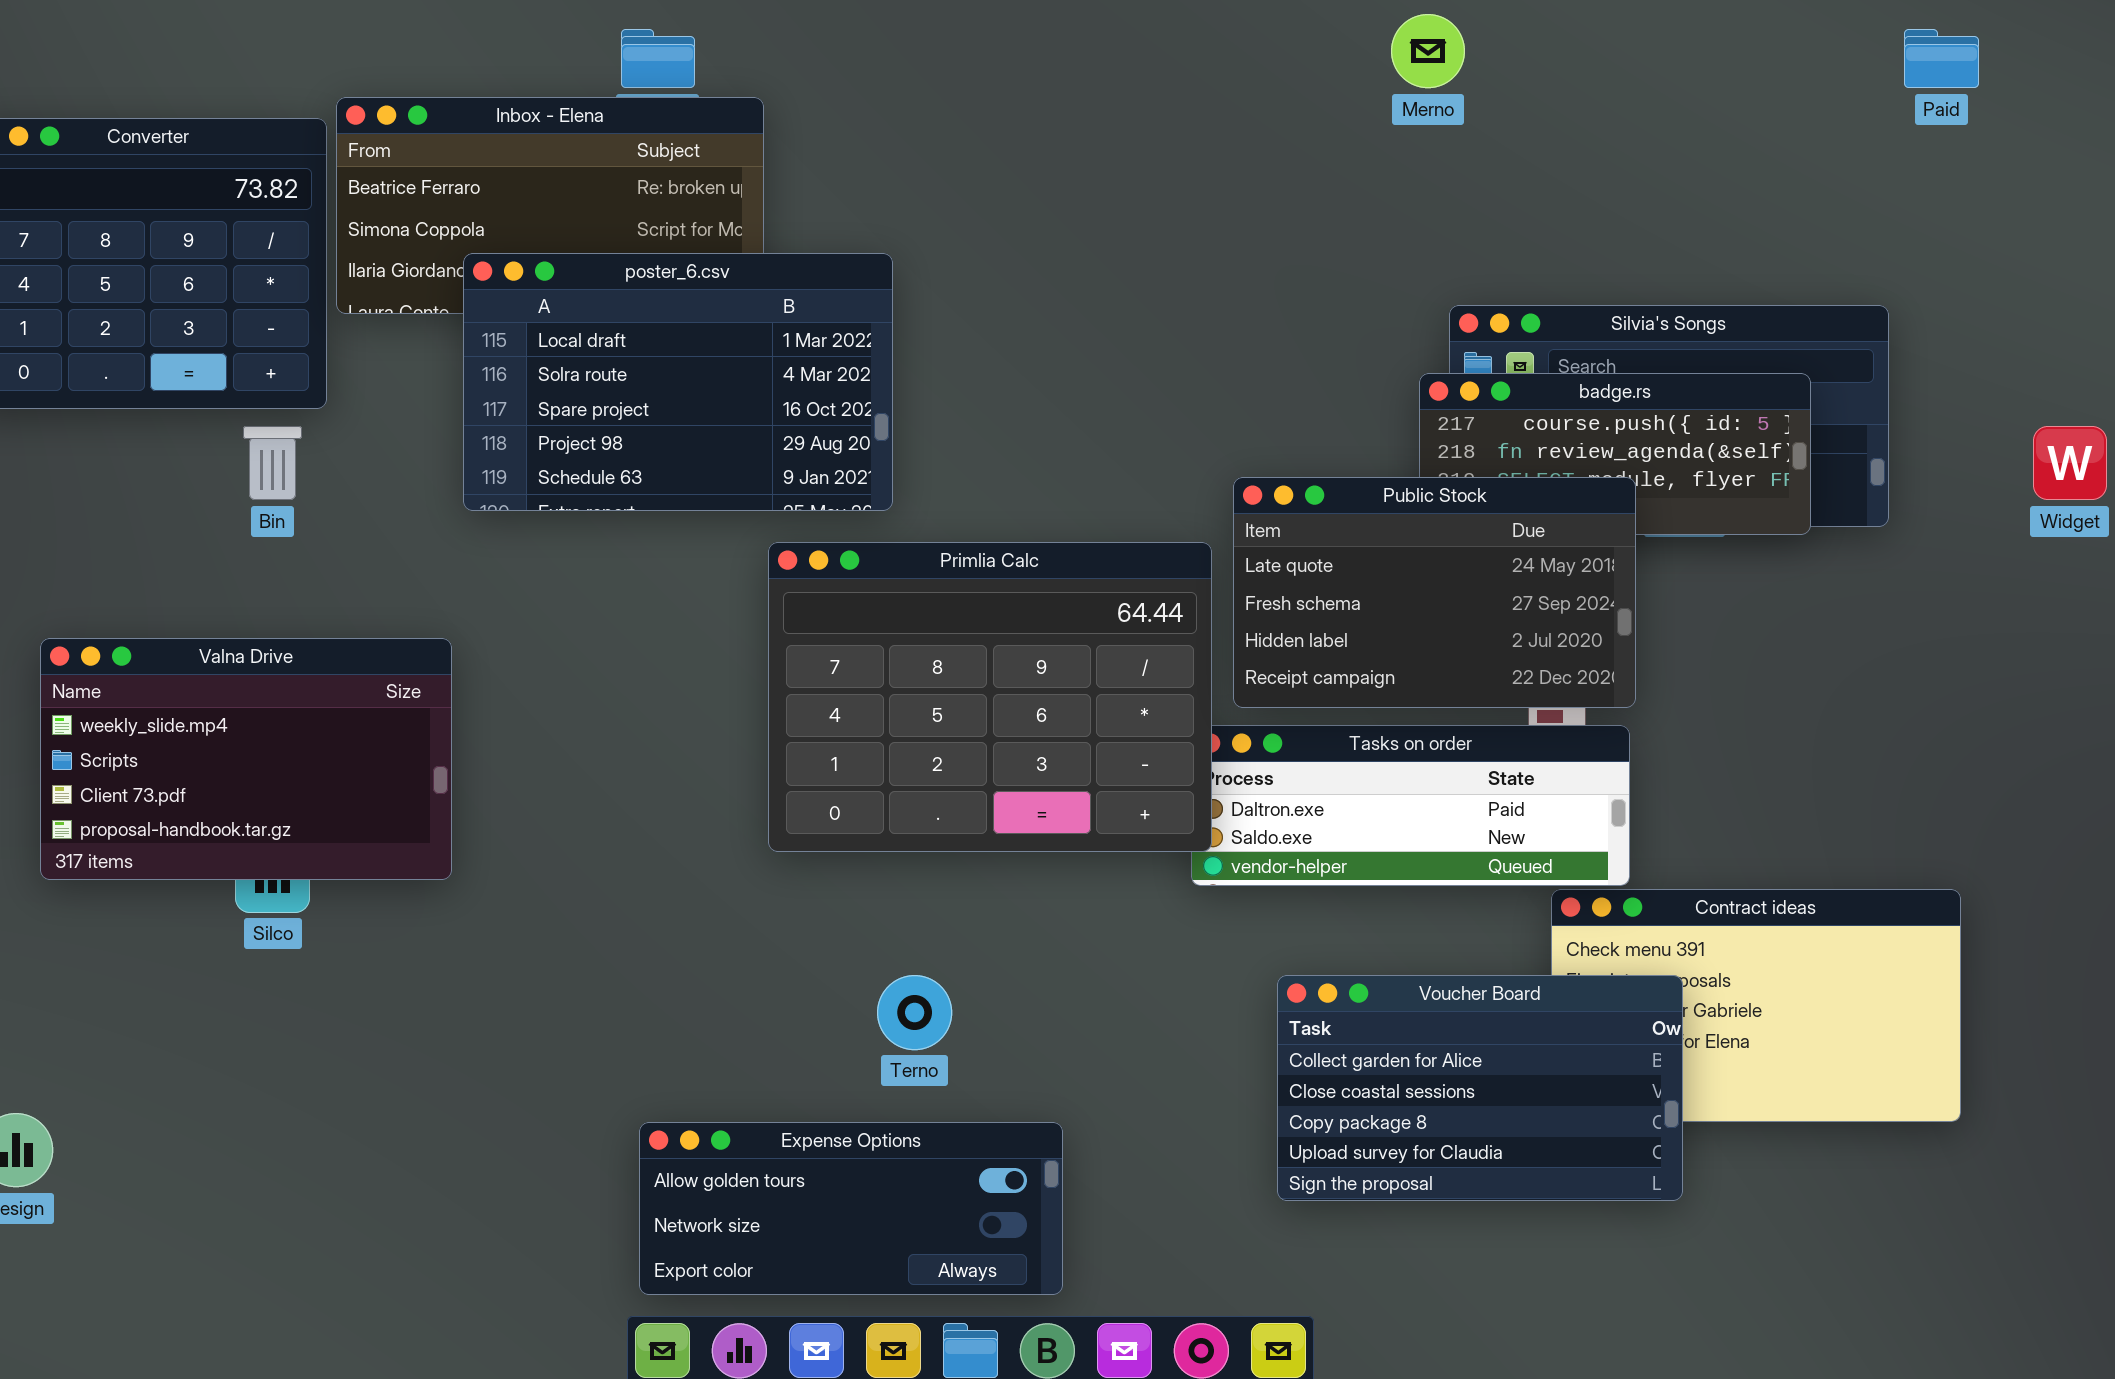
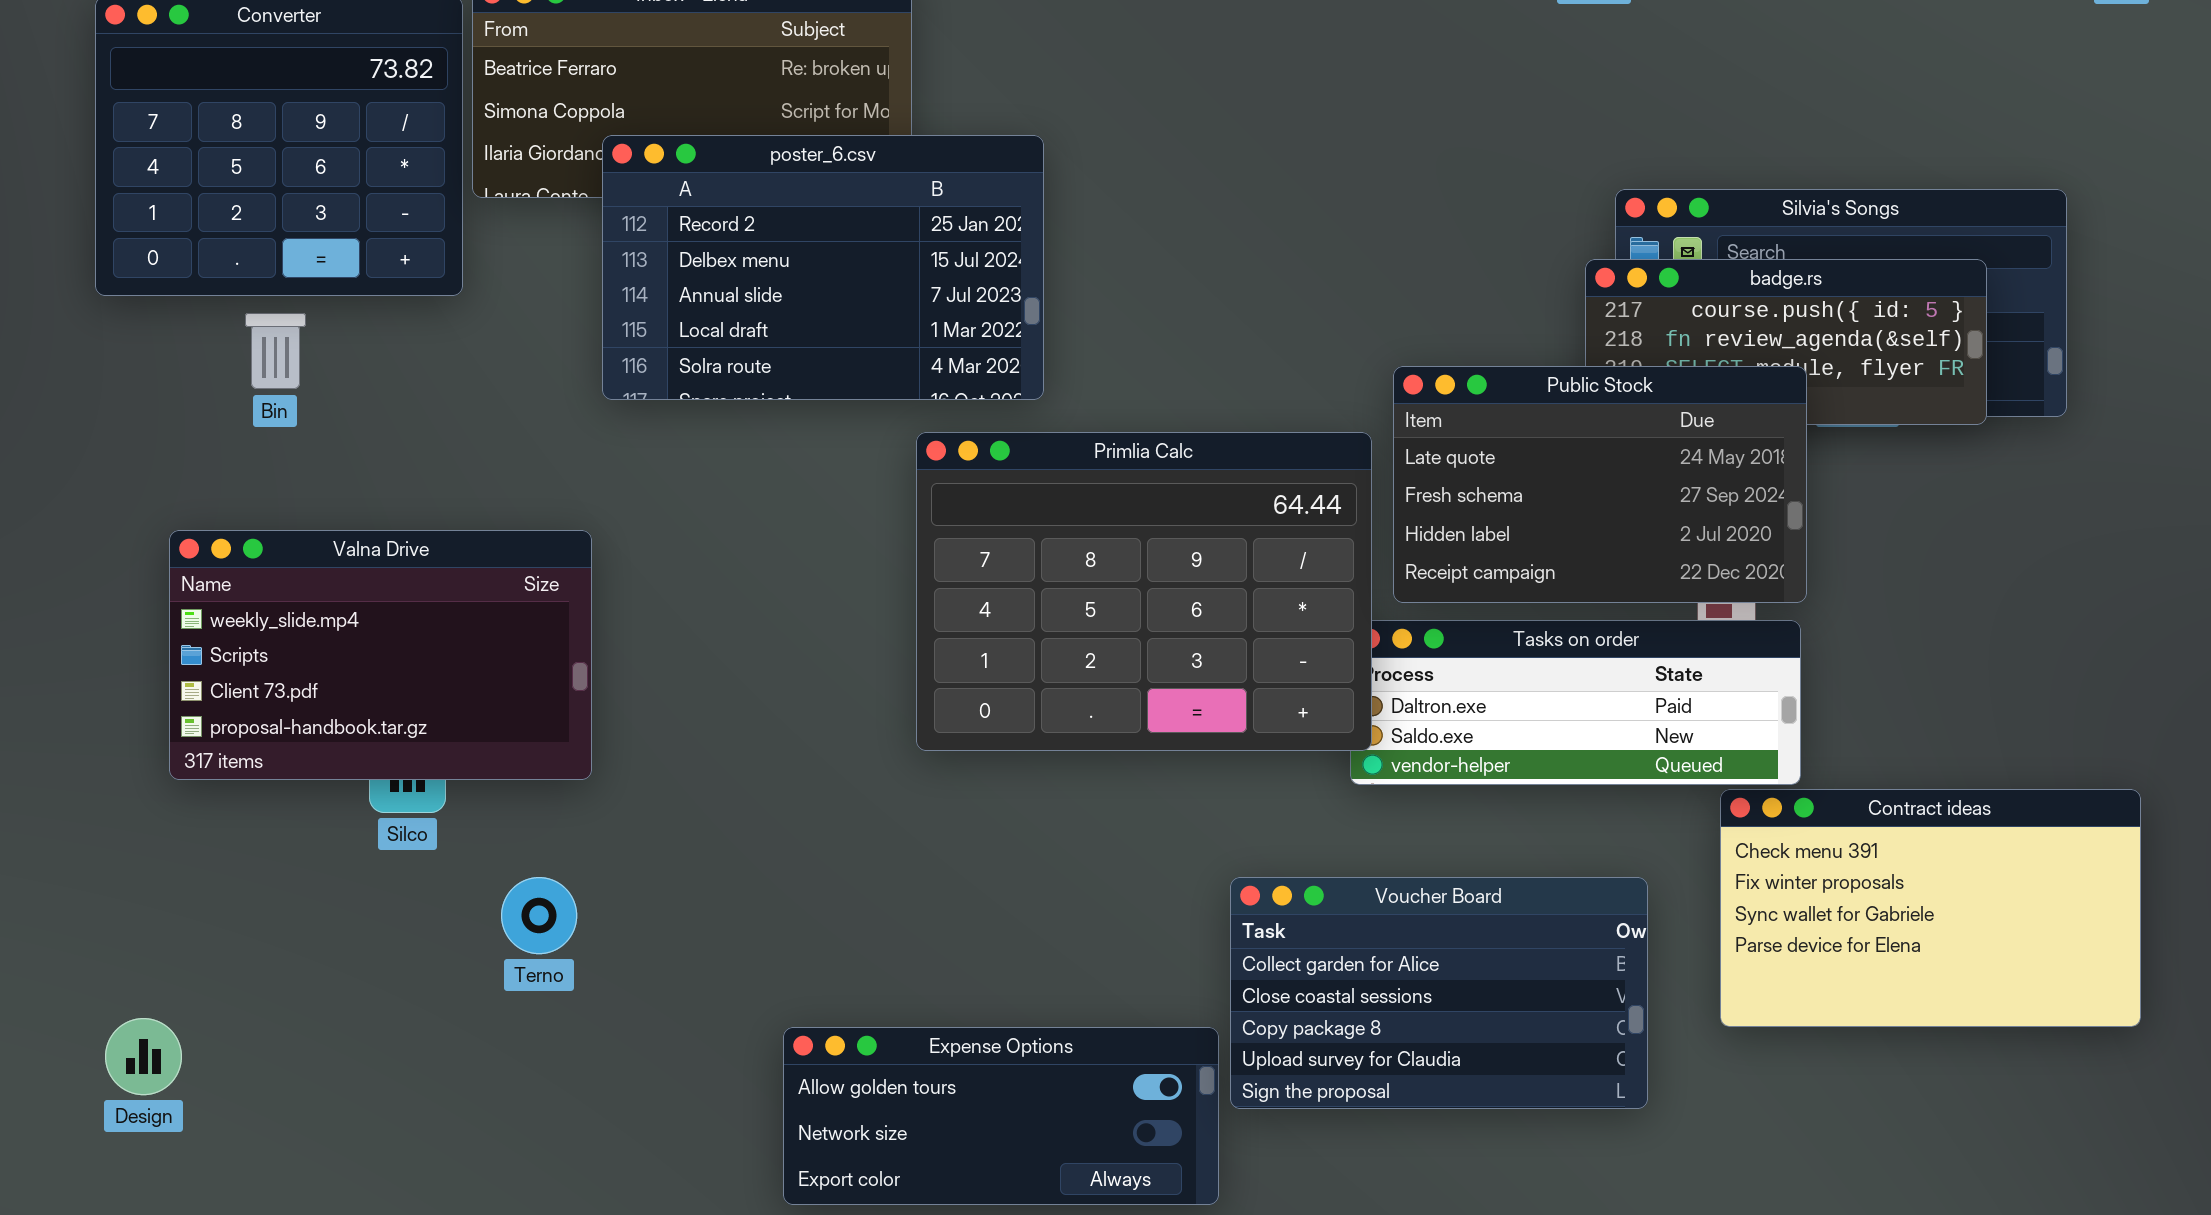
poster_6.csv: [463,253,893,511] -> [602,135,1044,400], scrolled up 3 rows
Bin: [243,426,302,500] -> [245,313,306,389], moved
Terno: [877,975,952,1050] -> [501,877,577,954], moved
Voucher Board: [1277,975,1683,1201] -> [1230,877,1648,1109], moved

